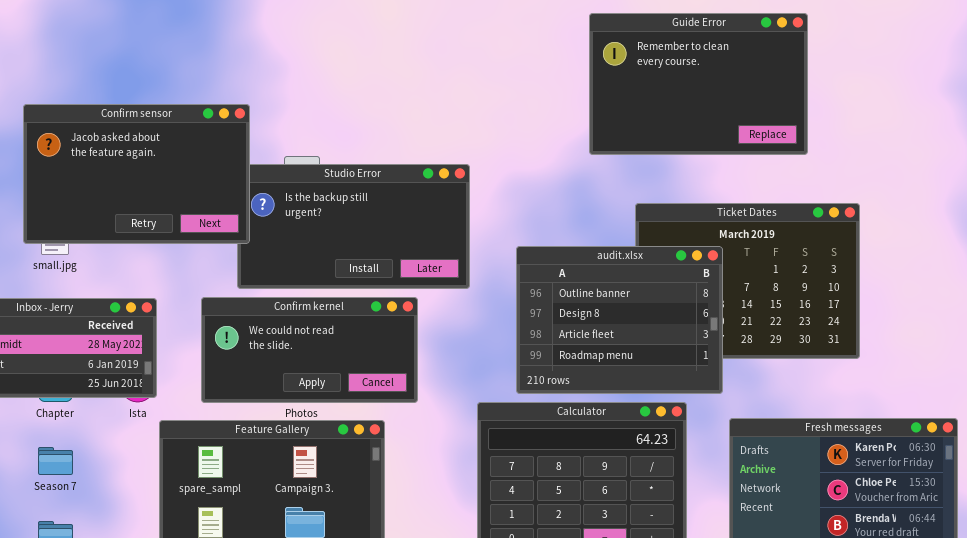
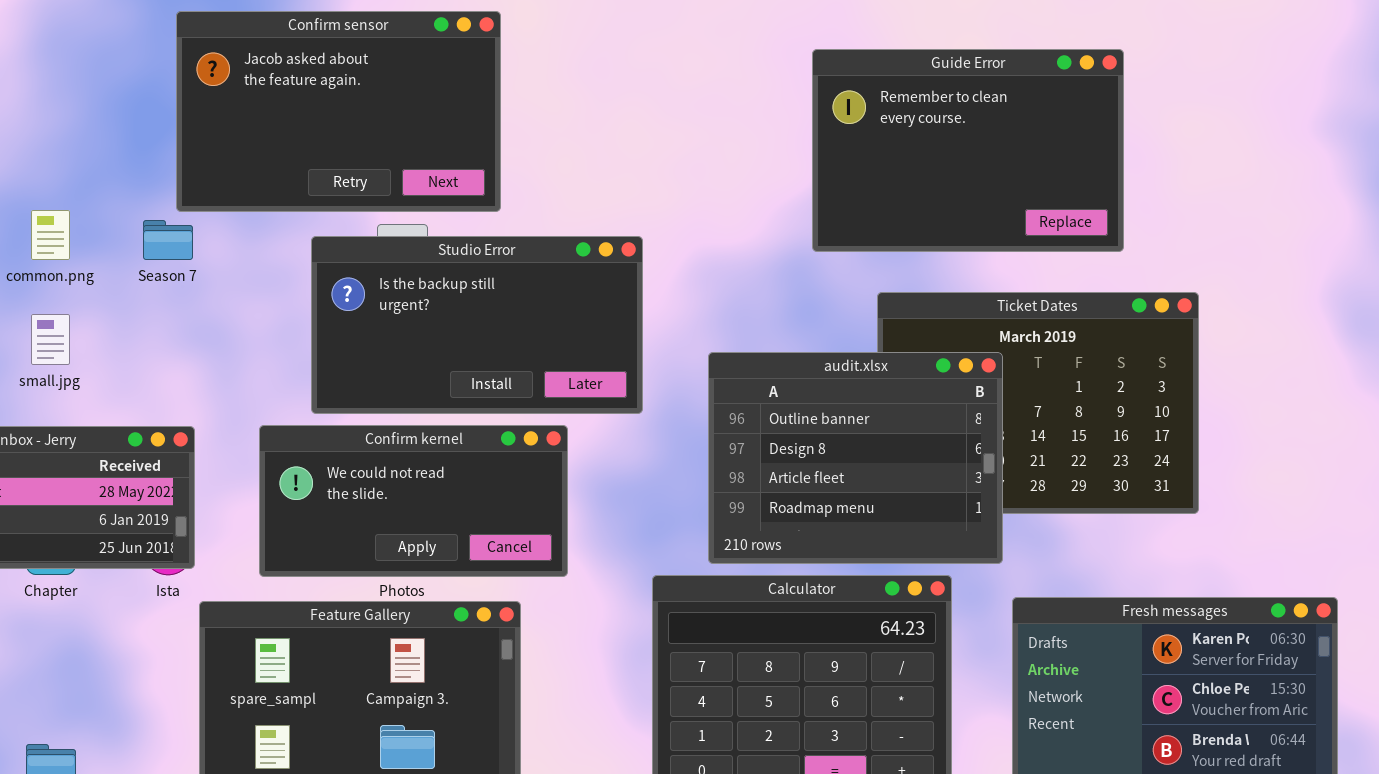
Guide Error: [589,13,808,155] -> [812,49,1124,252], moved
Confirm sensor: [23,104,250,244] -> [176,11,501,212], moved
Season 7: [38,447,73,475] -> [143,220,193,260], moved

